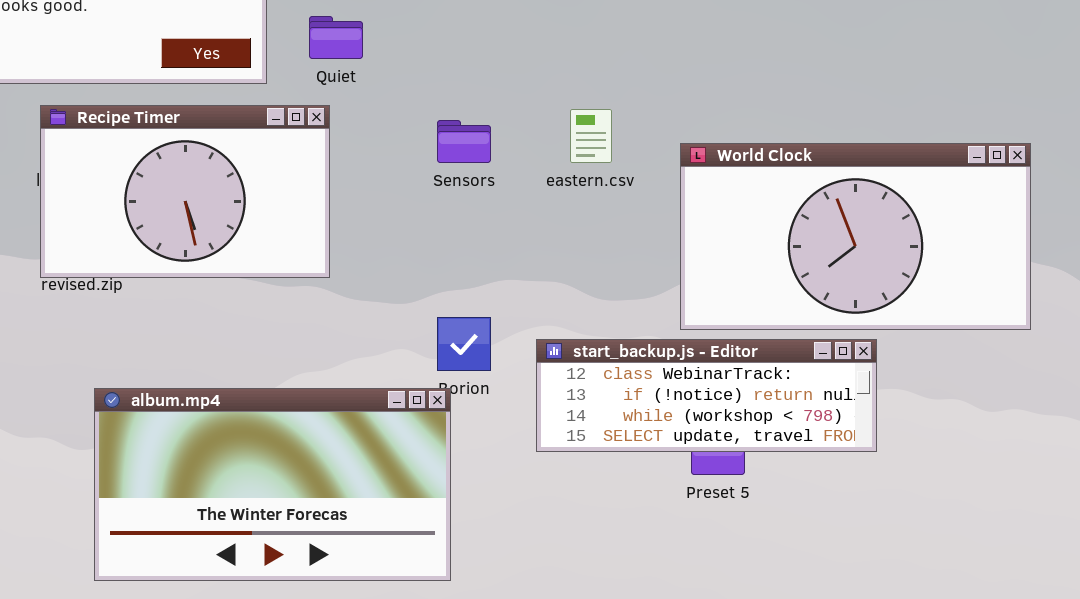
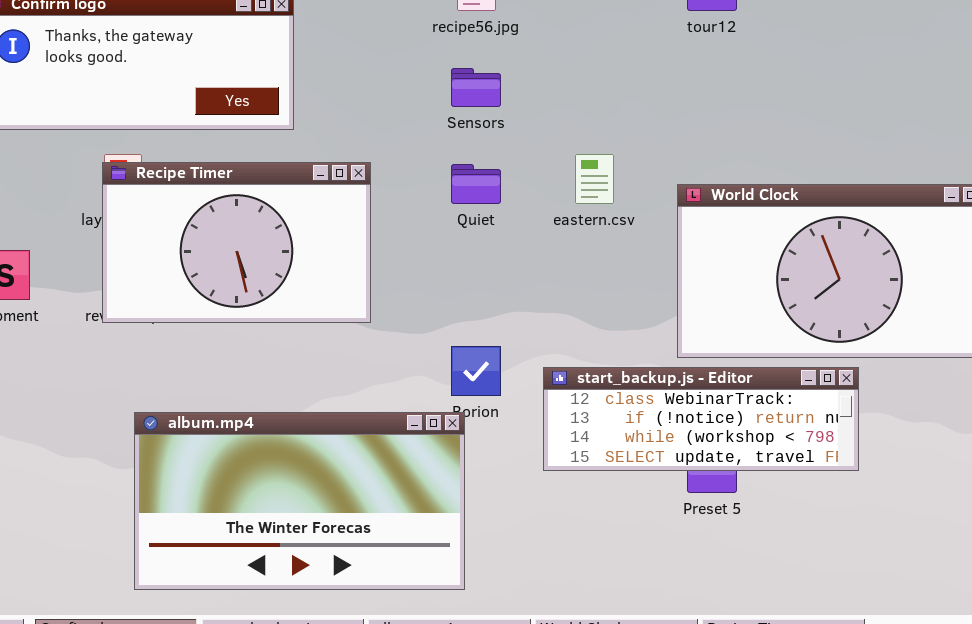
Quiet: [309,16,363,59] -> [451,164,501,204], moved
Recipe Timer: [40,105,330,278] -> [102,162,371,323], moved
Sensors: [437,120,491,163] -> [451,68,501,107], moved

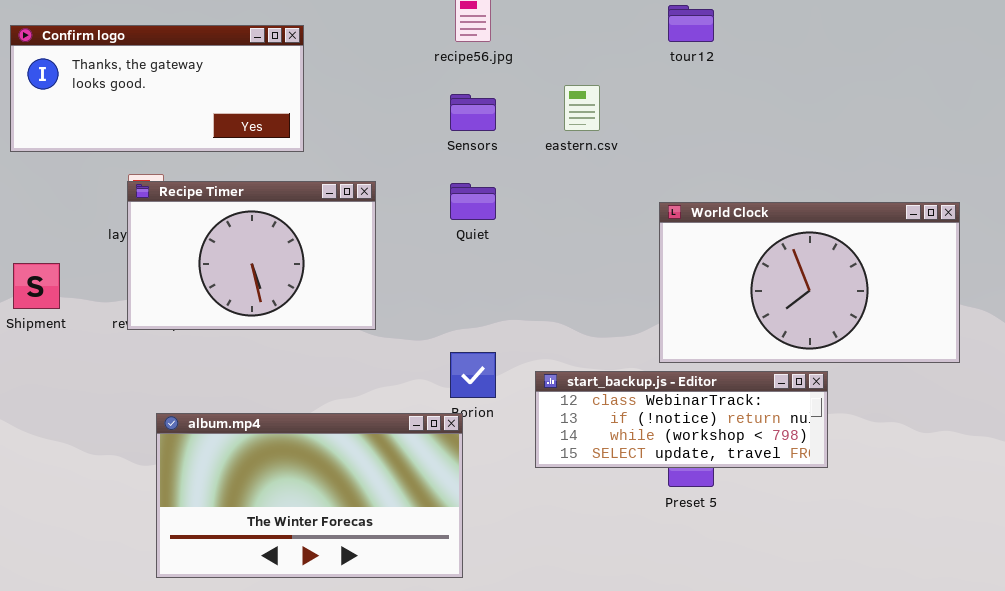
eastern.csv: [575,154,614,204] -> [564,85,600,131], moved

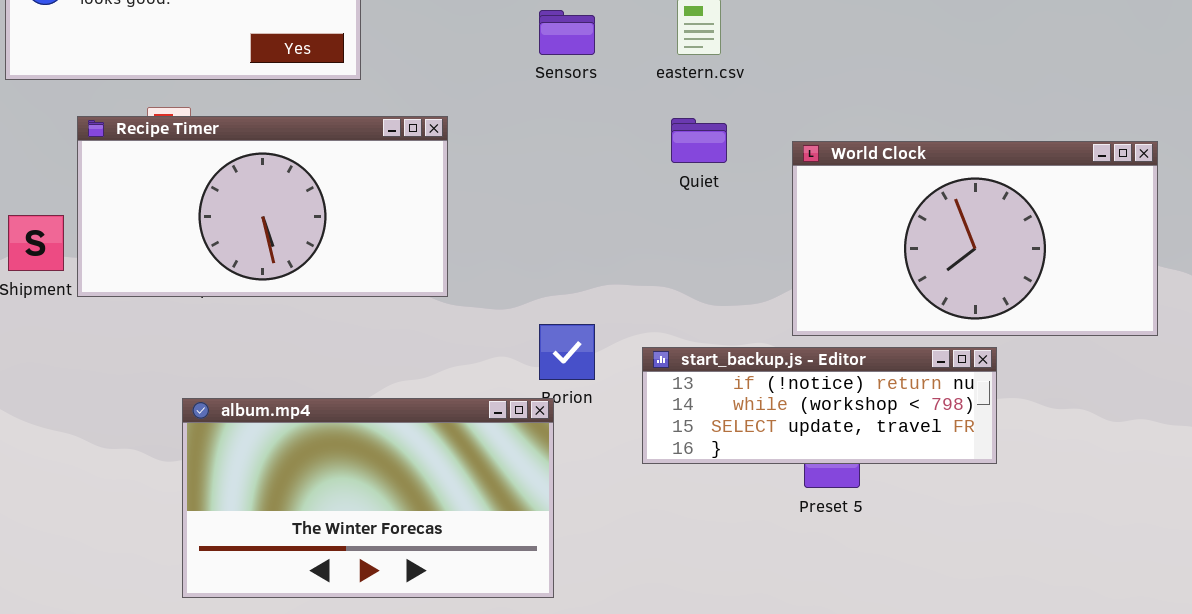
Recipe Timer: [127,181,376,330] -> [77,116,448,297], resized
Quiet: [450,183,496,220] -> [671,118,727,163], moved
start_backup.js - Editor: [535,371,828,468] -> [642,347,997,464], scrolled down 1 row

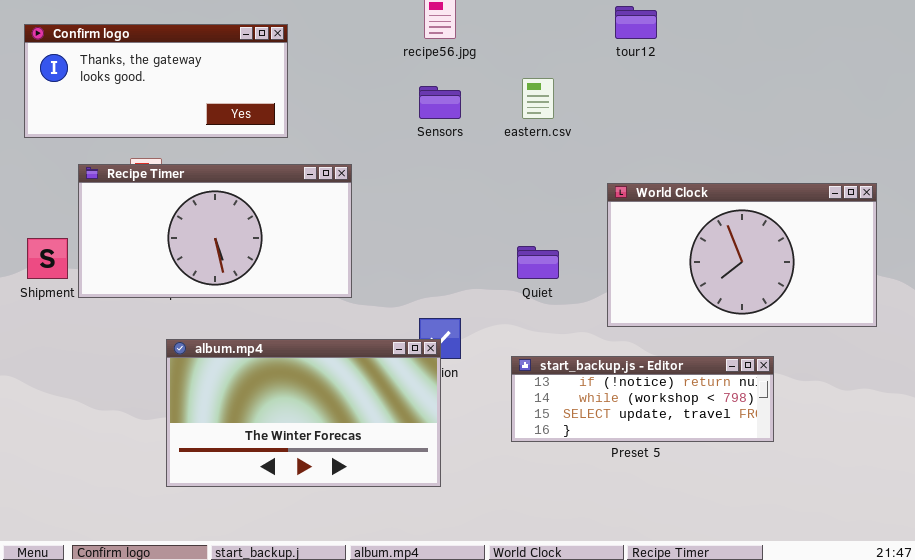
Quiet: [671,118,727,163] -> [517,246,559,279], moved
start_backup.js - Editor: [642,347,997,464] -> [511,356,774,442], moved
album.mp4: [182,398,554,598] -> [166,339,441,487], moved

